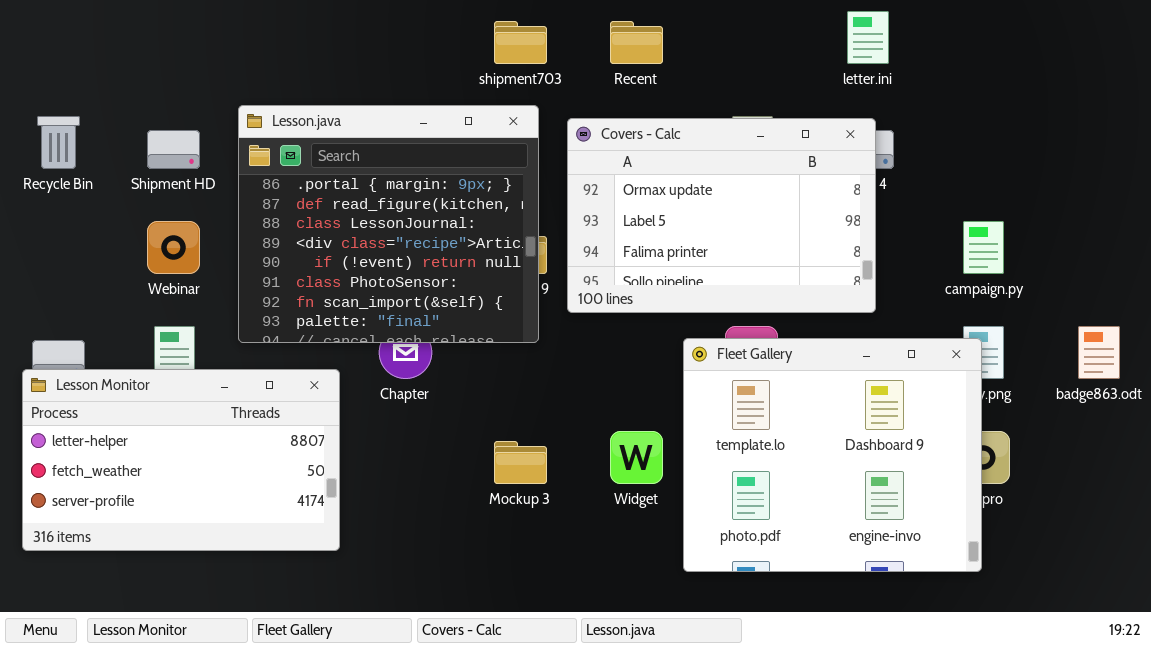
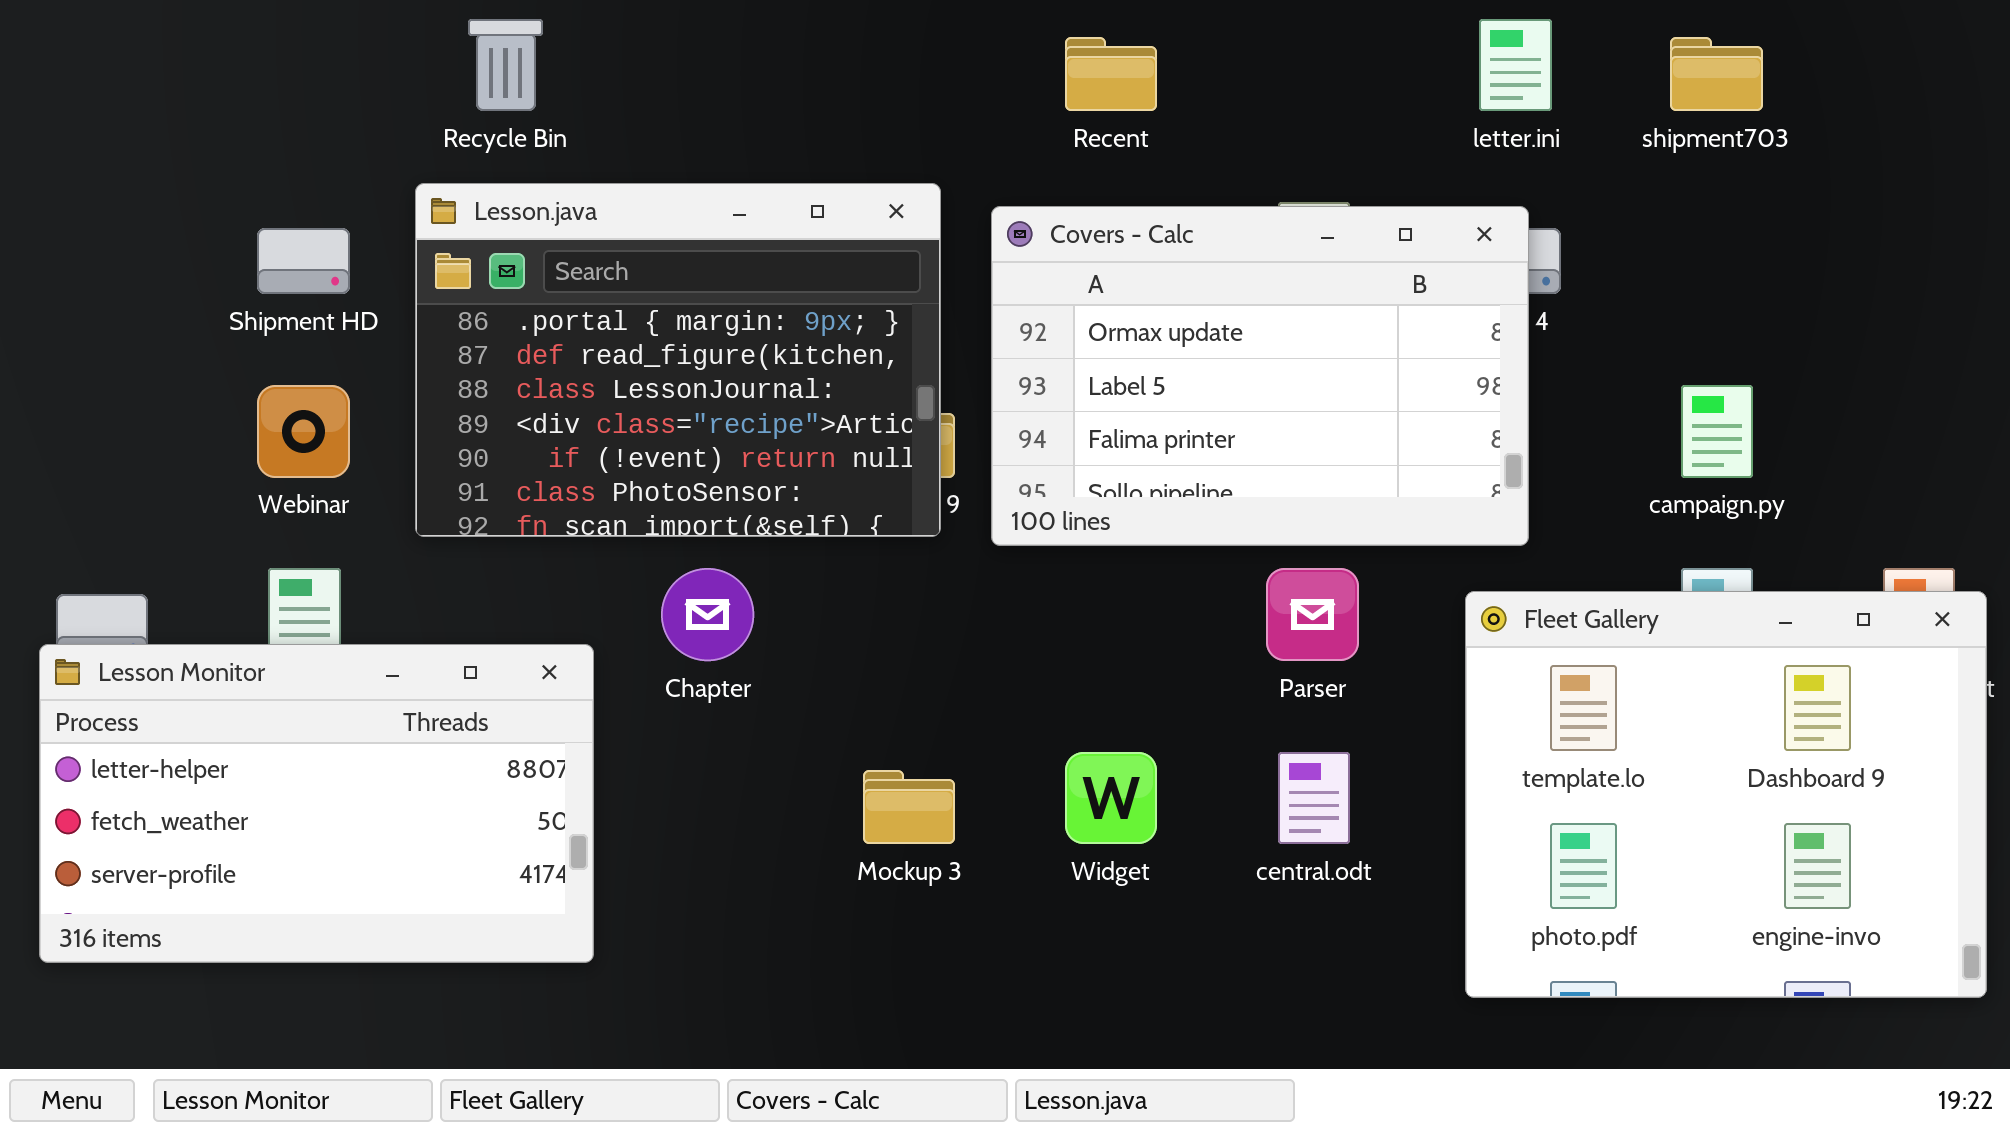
shipment703: [494,21,547,64] -> [1670,37,1763,111], moved
Lesson.java: [238,105,539,343] -> [415,183,941,537], resized
Recycle Bin: [37,116,80,169] -> [468,19,543,111], moved
Fleet Gallery: [683,338,982,572] -> [1465,591,1987,998], moved

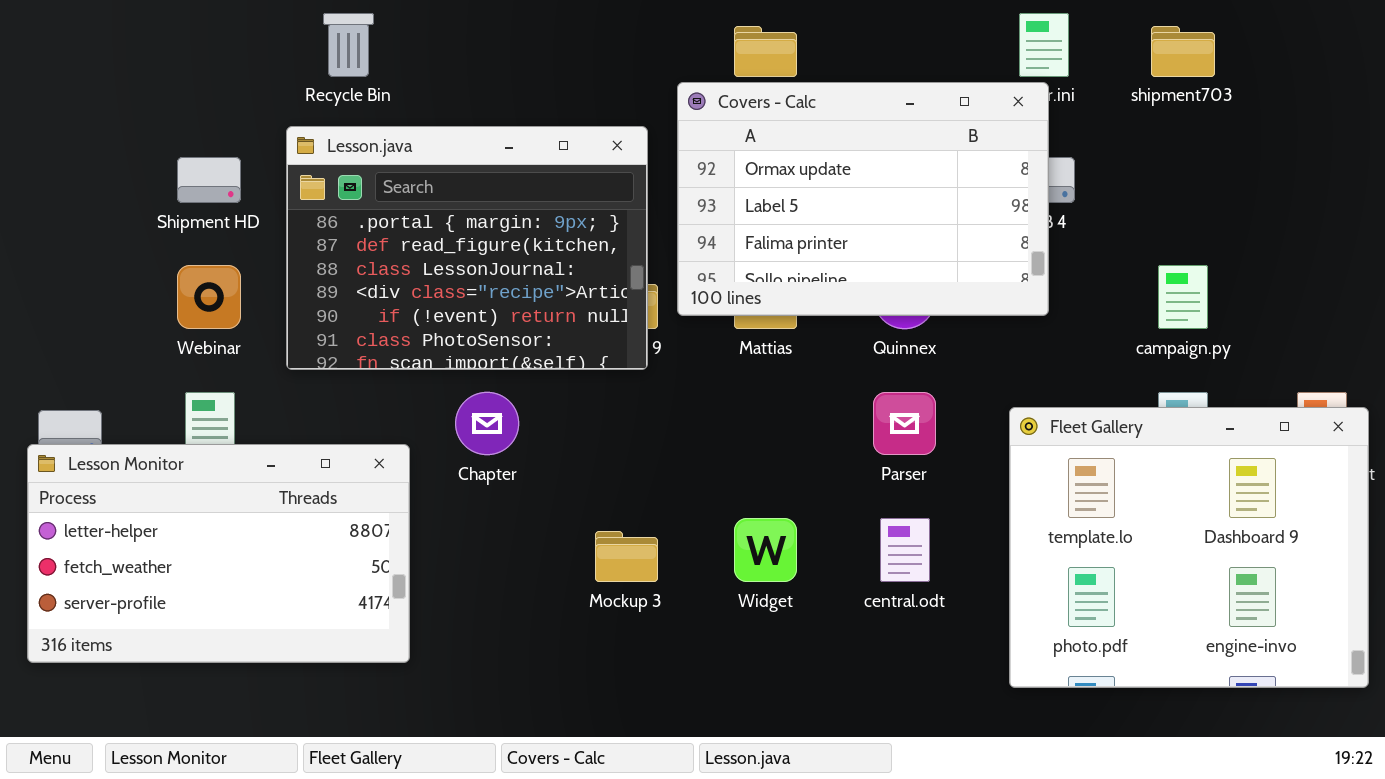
Covers - Calc: [991,206,1529,546] -> [677,82,1049,316], moved

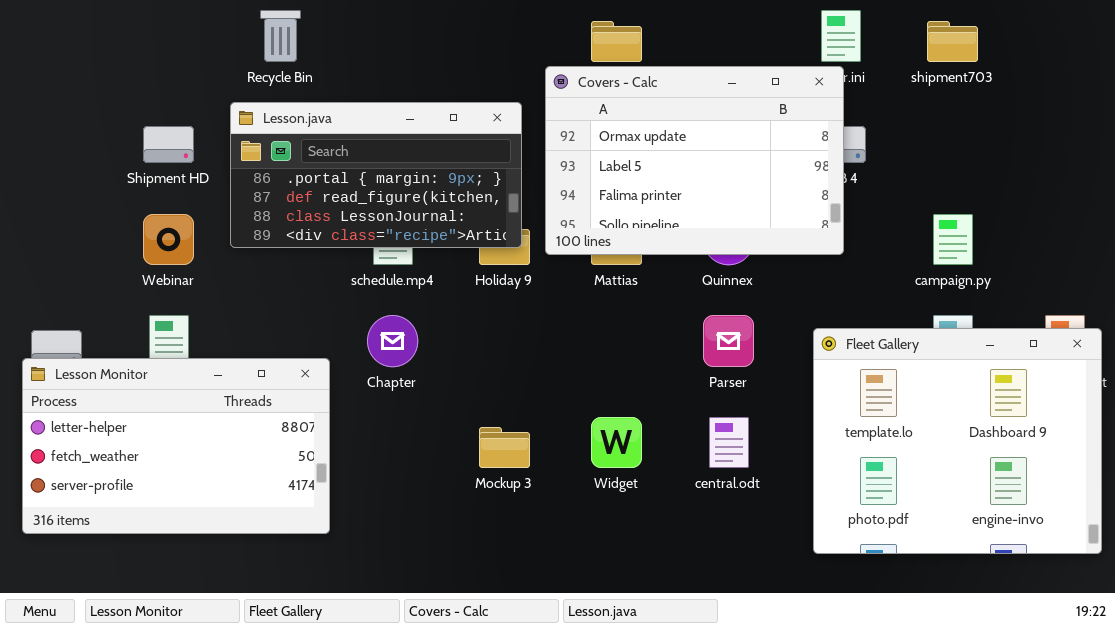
Lesson.java: [286,126,648,370] -> [230,102,522,248], resized

